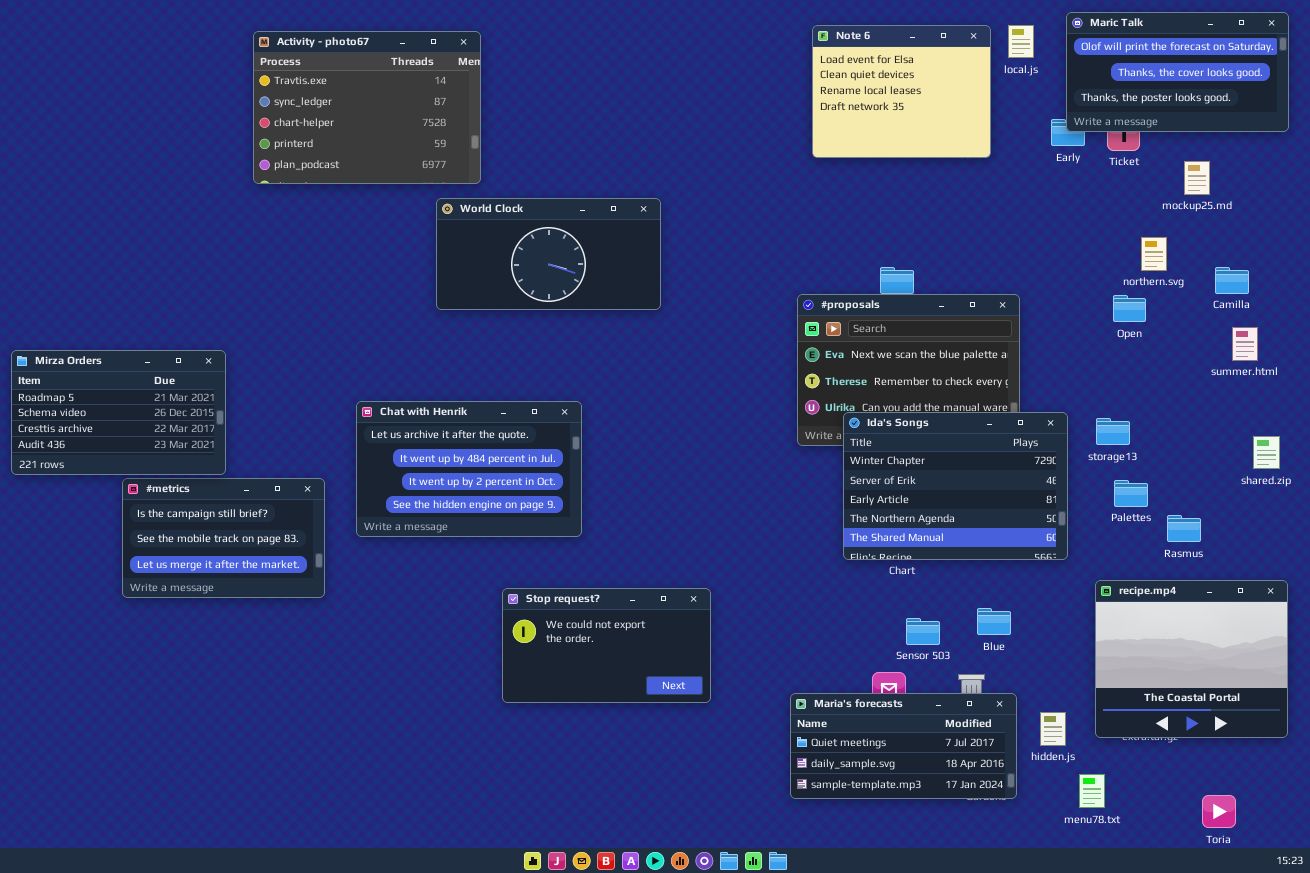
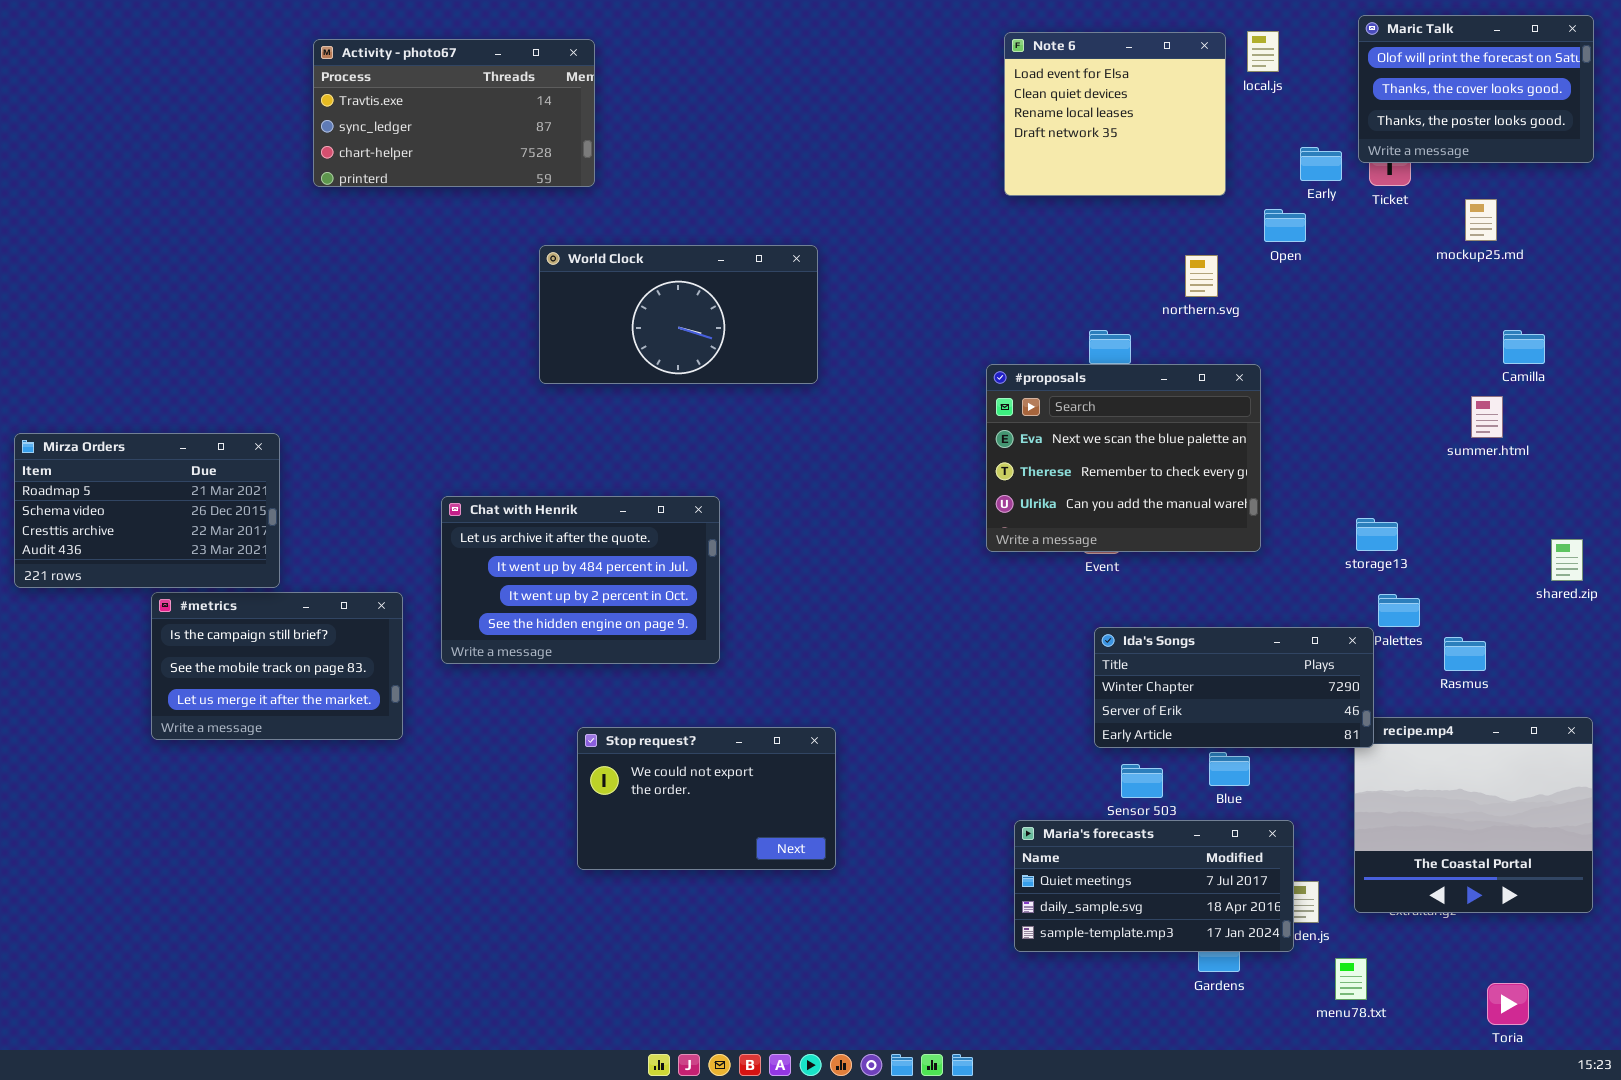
Maric Talk: [1066,12,1289,132] -> [1358,15,1594,163], resized
Activity - photo67: [253,31,481,184] -> [313,39,595,187], resized
northern.svg: [1141,237,1167,271] -> [1185,255,1218,297], moved
Open: [1113,295,1146,322] -> [1264,209,1306,242], moved
summer.html: [1232,327,1258,361] -> [1471,396,1503,438], moved
Ida's Songs: [843,412,1068,560] -> [1094,627,1374,748], moved, resized
Stop request?: [502,588,711,703] -> [577,727,836,870], moved
Maria's forecasts: [790,693,1017,799] -> [1014,820,1294,952], moved

